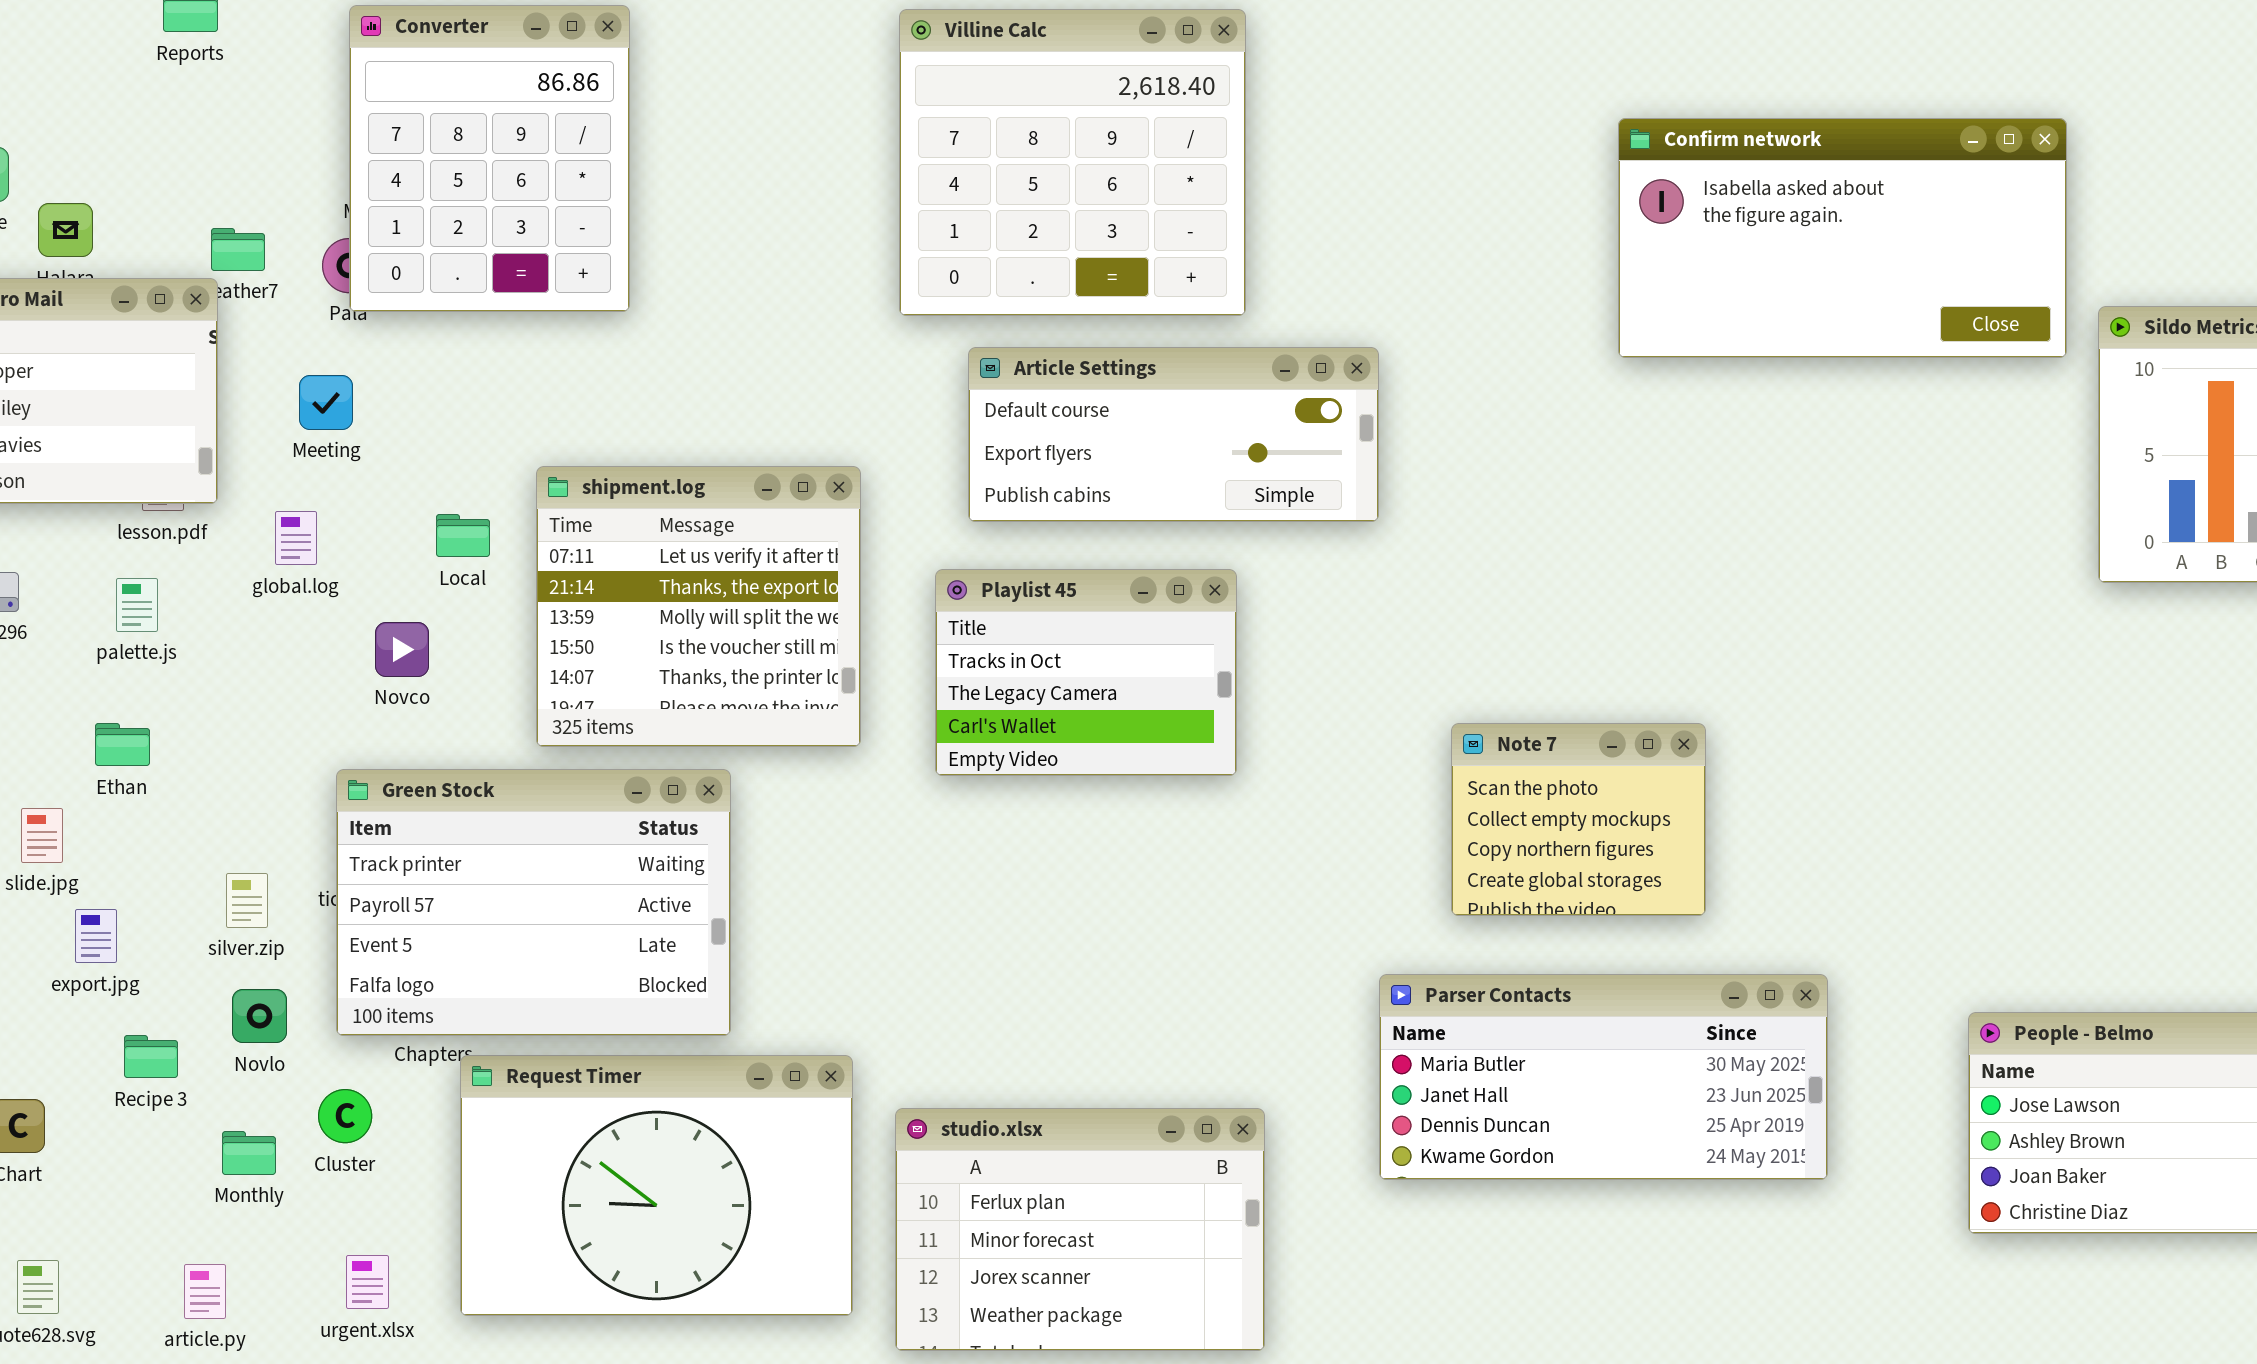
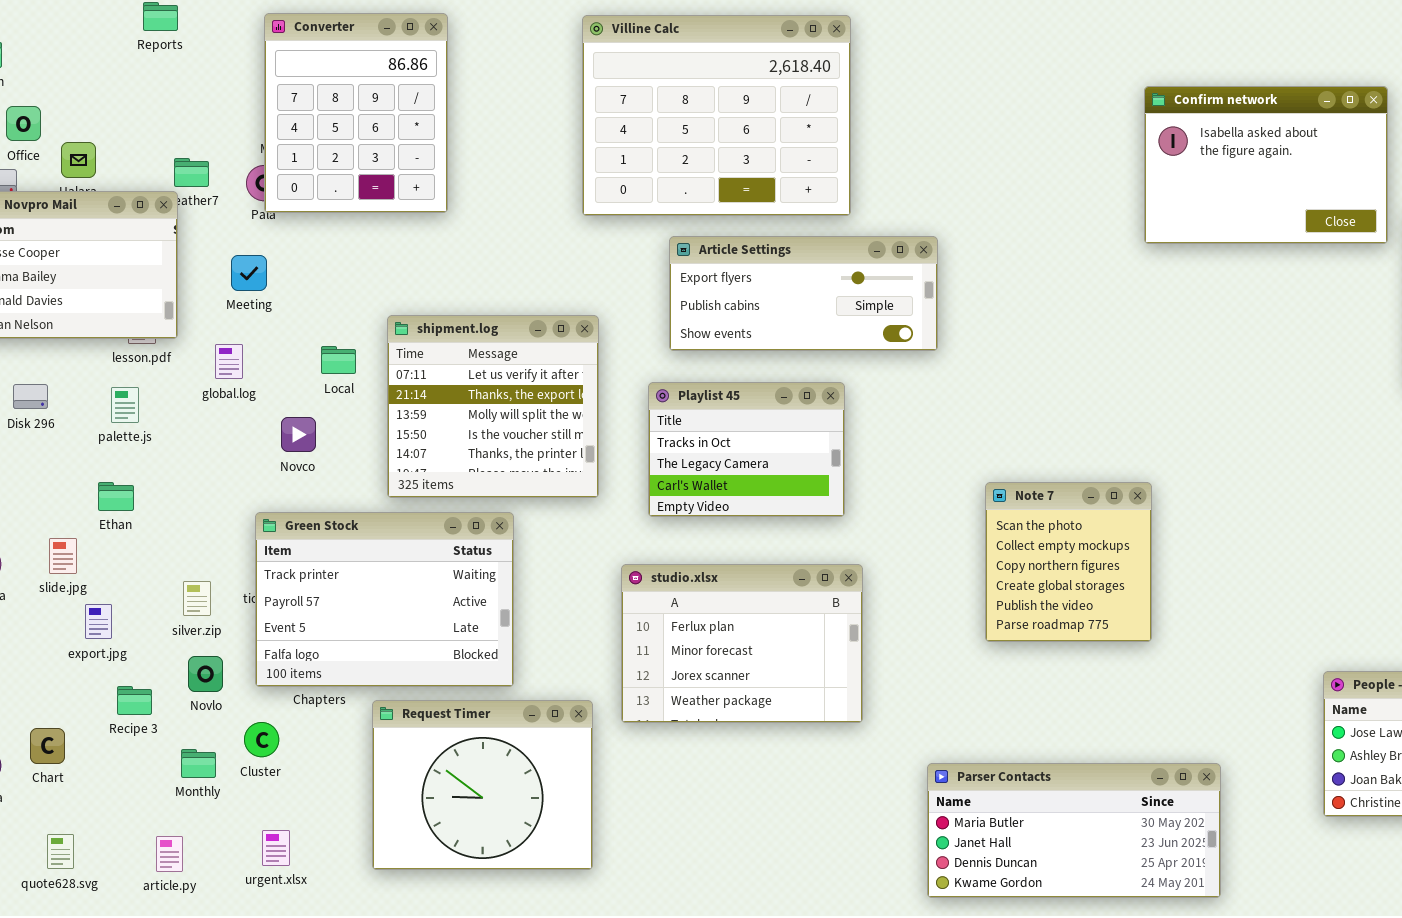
Villine Calc: [899,9,1246,316] -> [582,15,851,216], resized
Confirm network: [1618,118,2067,358] -> [1144,86,1388,244], resized
Article Settings: [968,347,1379,522] -> [669,236,938,351], scrolled down 1 row
Note 7: [1451,723,1706,916] -> [985,482,1152,642], resized
Parser Contacts: [1379,974,1828,1180] -> [927,763,1221,898], moved
Request Timer: [460,1055,853,1316] -> [372,700,593,870], resized
studio.xlsx: [895,1108,1265,1351] -> [621,564,863,723], moved

